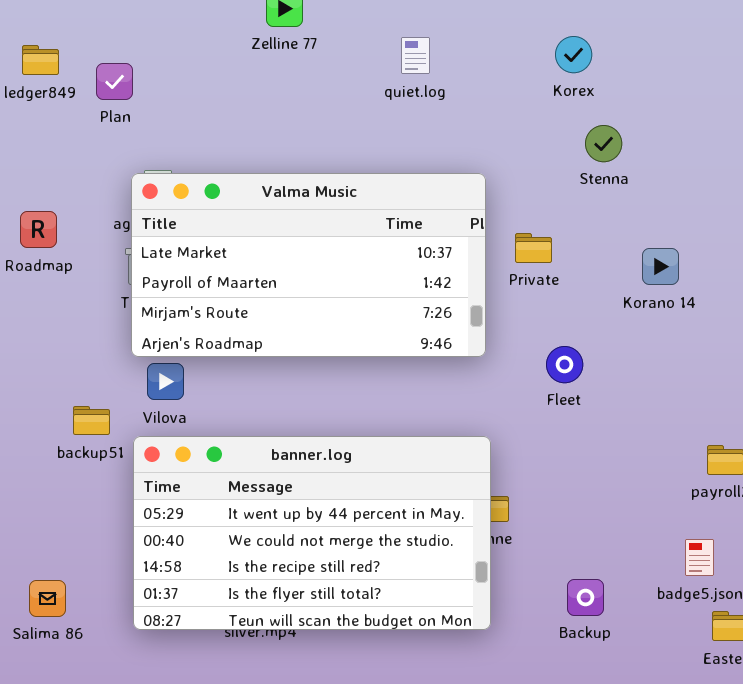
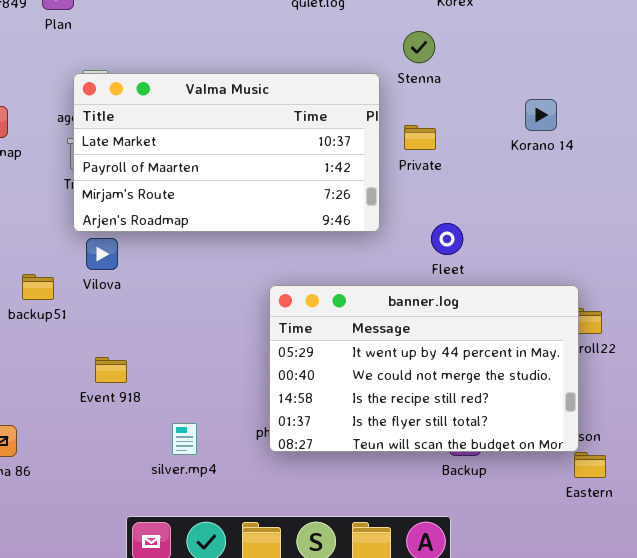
Stenna: [585,125,622,162] -> [403,31,435,63], moved
Korano 14: [642,248,679,285] -> [525,99,557,131], moved
banner.log: [133,436,491,630] -> [269,285,579,452], moved

